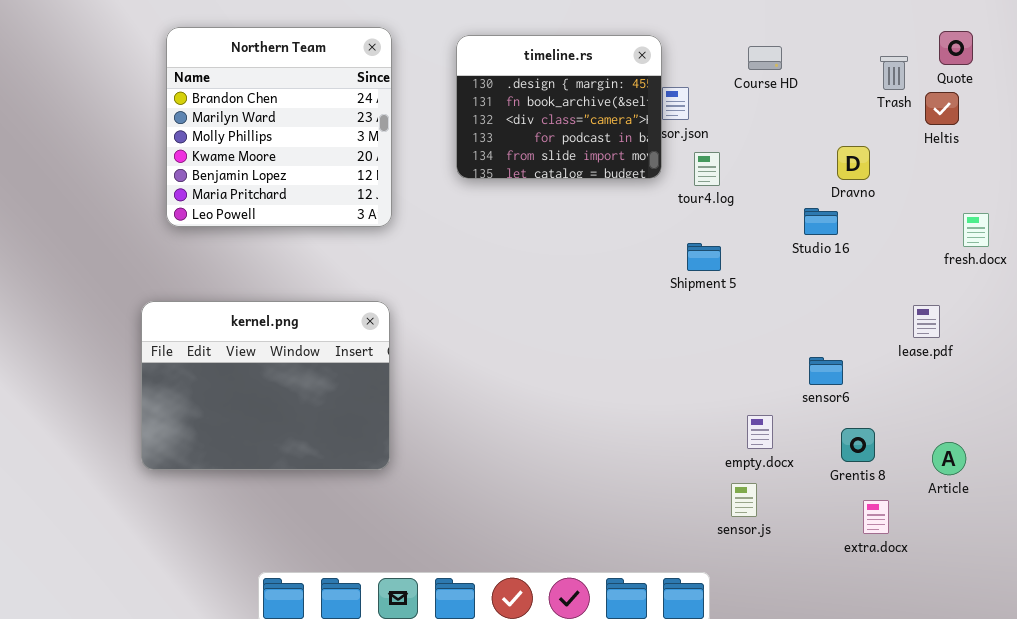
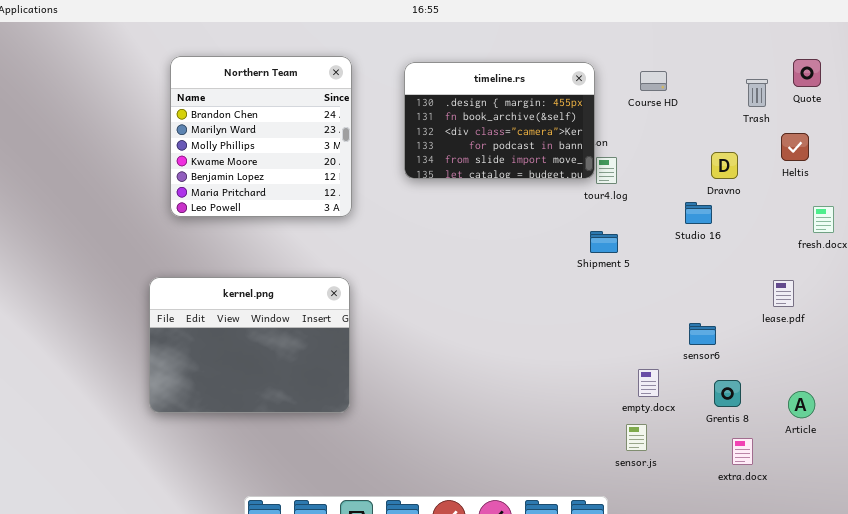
timeline.rs: [456,35,662,179] -> [404,62,595,179], resized
Heltis: [925,92,959,125] -> [781,133,809,161], moved

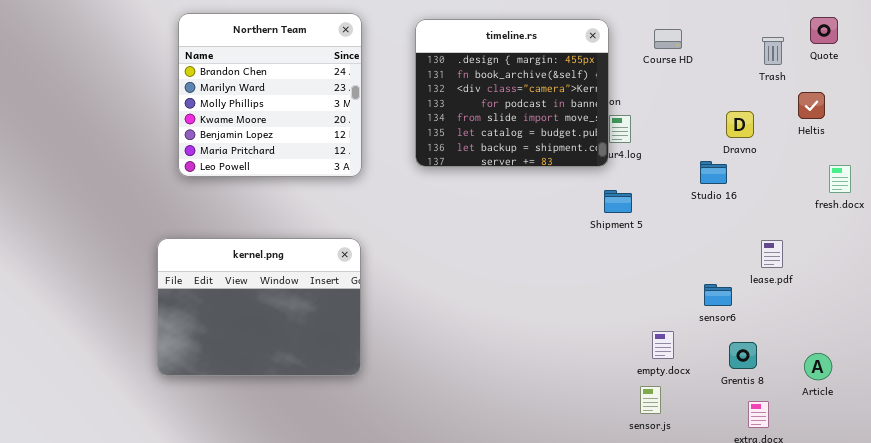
timeline.rs: [404,62,595,179] -> [415,19,609,167], resized
lease.pdf: [773,280,794,307] -> [761,240,783,268], moved

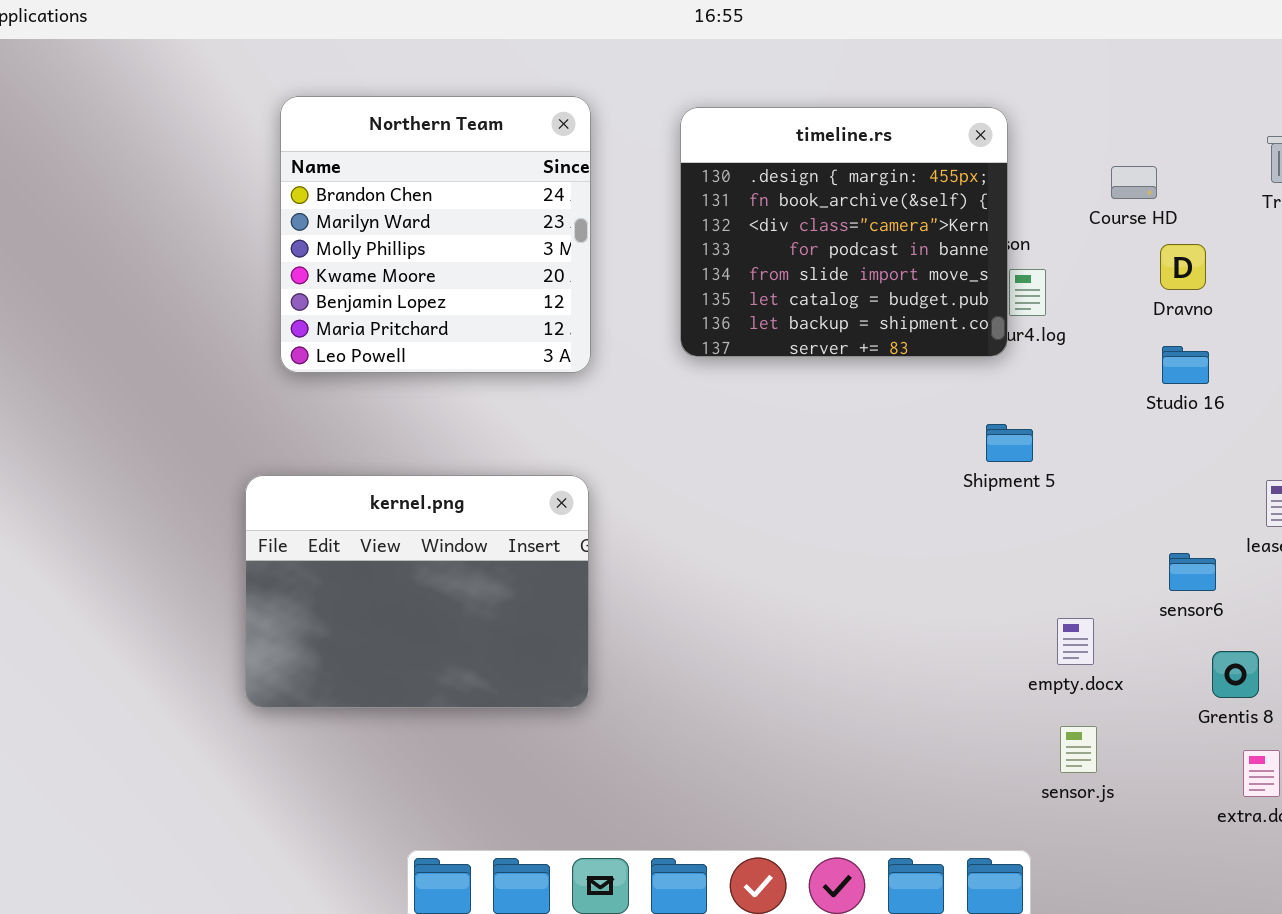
Course HD: [654,29,682,49] -> [1111,166,1157,199], moved
Dravno: [726,111,754,138] -> [1160,244,1206,290], moved
Shipment 5: [604,190,632,213] -> [986,424,1033,462], moved
empty.docx: [652,331,674,359] -> [1057,618,1094,665], moved

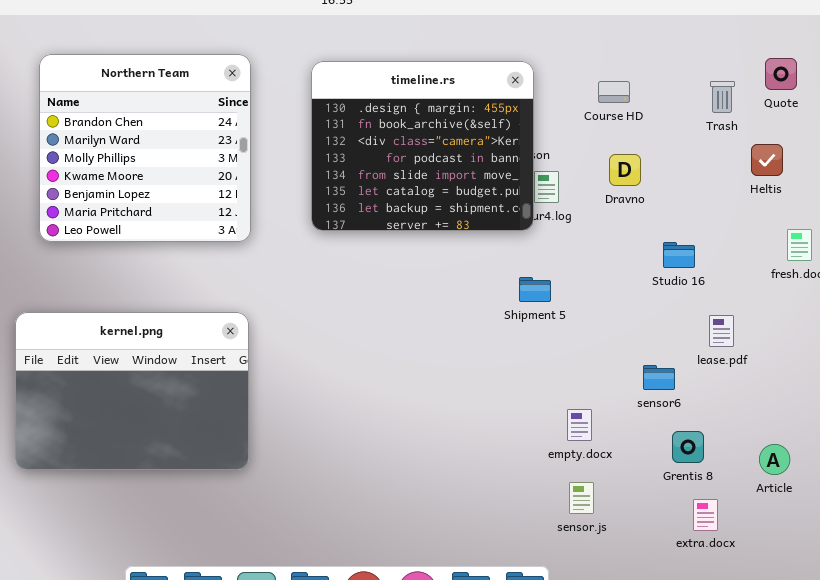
Course HD: [1111,166,1157,199] -> [598,81,630,103], moved
Dravno: [1160,244,1206,290] -> [609,154,641,186], moved
Studio 16: [1162,346,1209,384] -> [663,242,695,268], moved

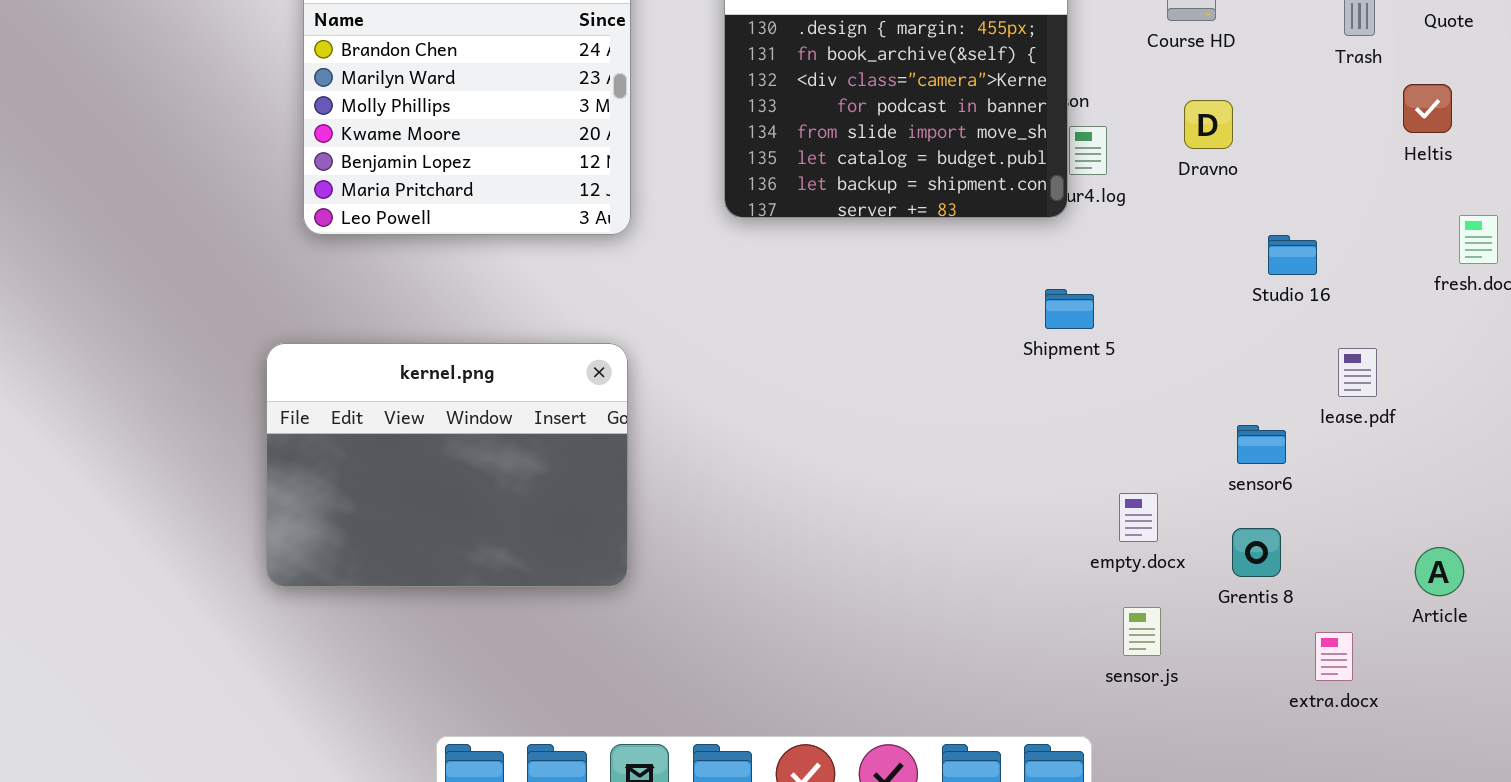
Grentis 8: [672,431,704,463] -> [1232,528,1281,577], moved

